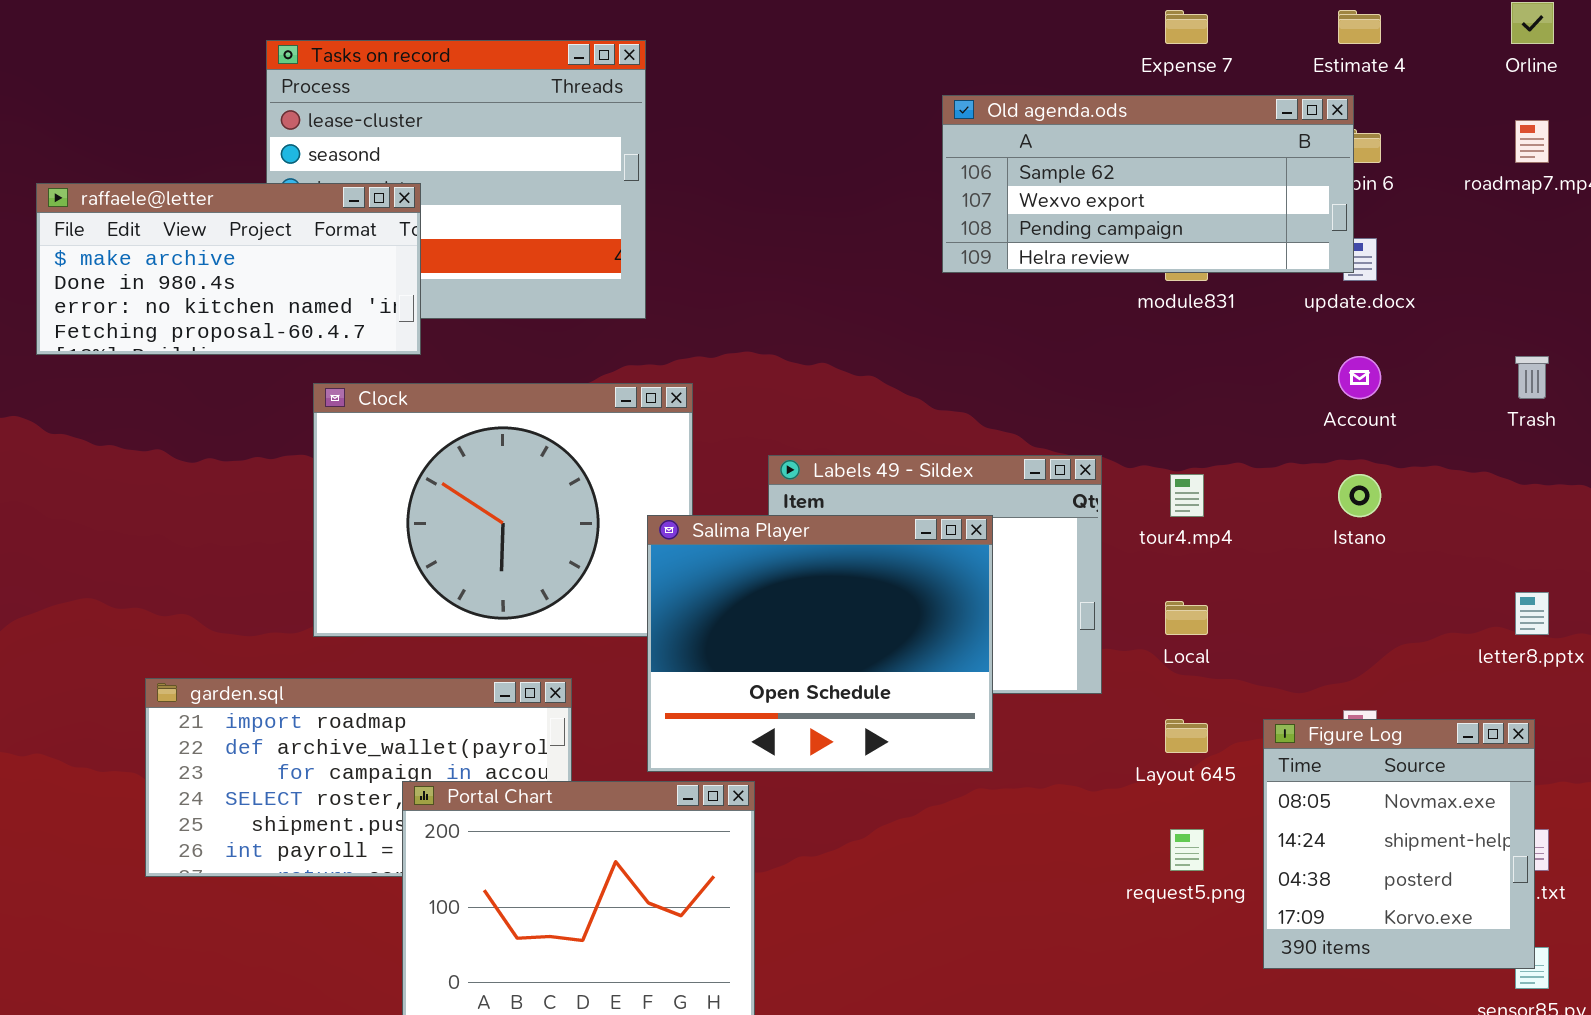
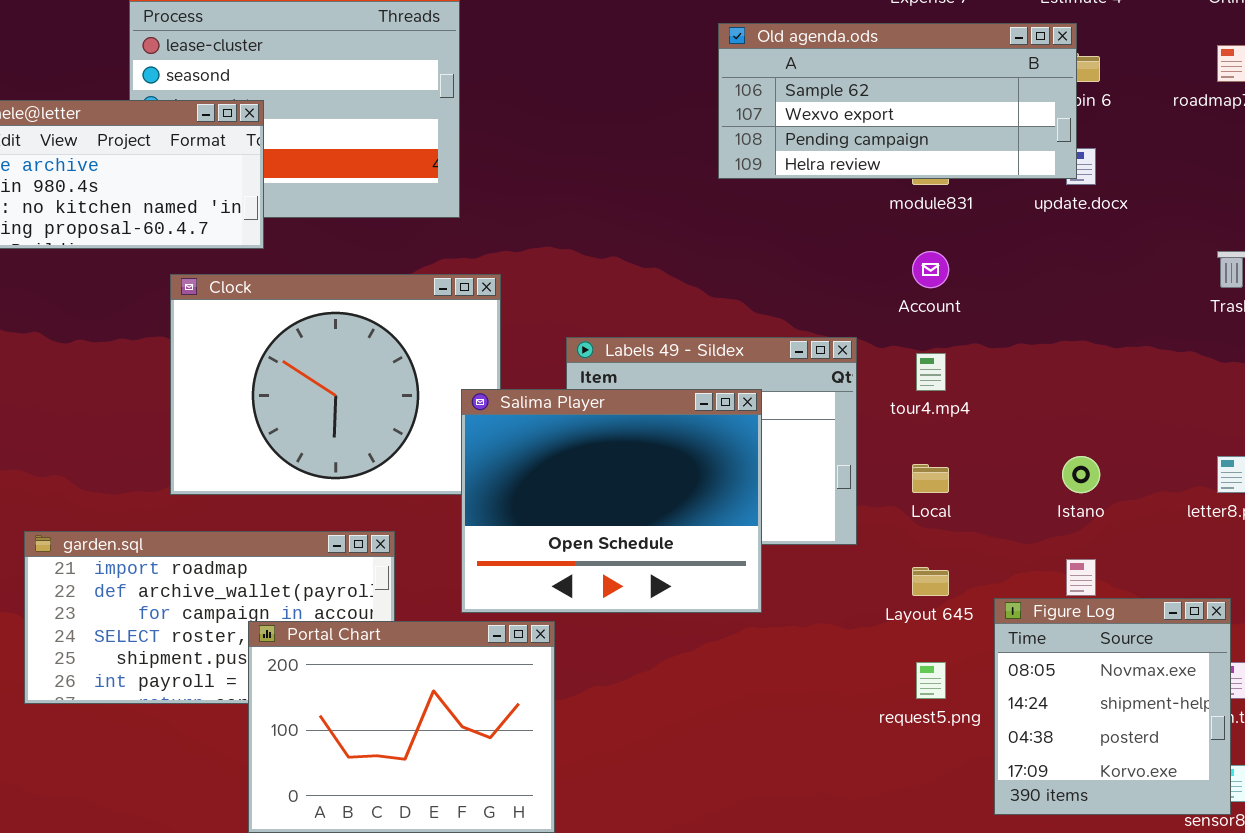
Account: [1338,356,1381,399] -> [912,251,949,288], moved
Istano: [1338,474,1381,517] -> [1062,456,1100,493], moved
Figure Log: [1263,719,1535,969] -> [994,598,1231,815], moved

